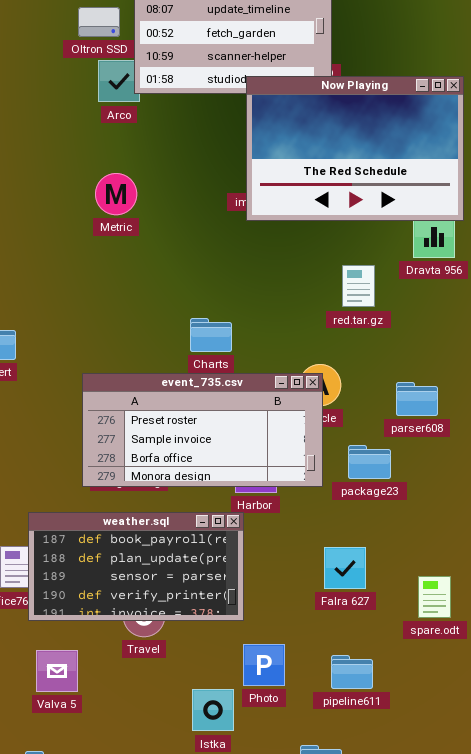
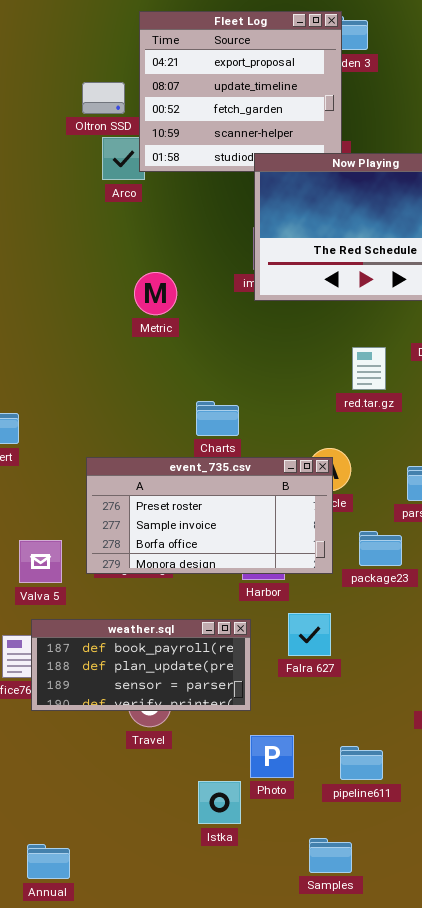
Metric: [95,173,137,215] -> [134,272,177,315], moved
weather.sql: [28,512,244,621] -> [31,619,251,711], resized
Falra 627: [324,547,366,589] -> [288,613,331,656], moved
Valva 5: [36,650,78,692] -> [19,540,62,583], moved

